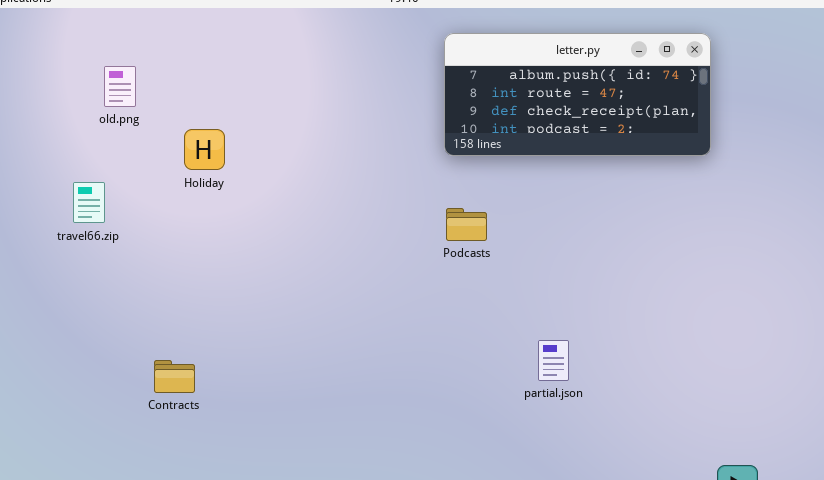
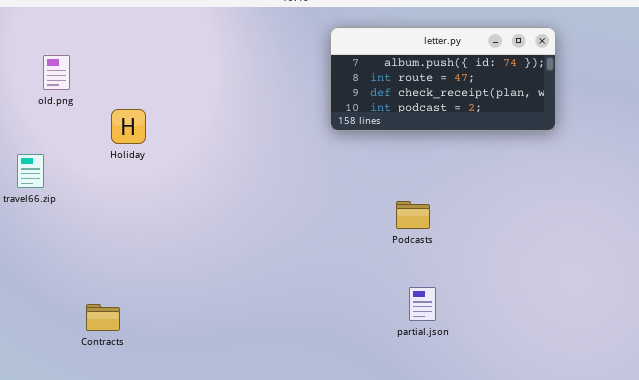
Podcasts: [446,208,487,241] -> [396,201,430,229], moved

